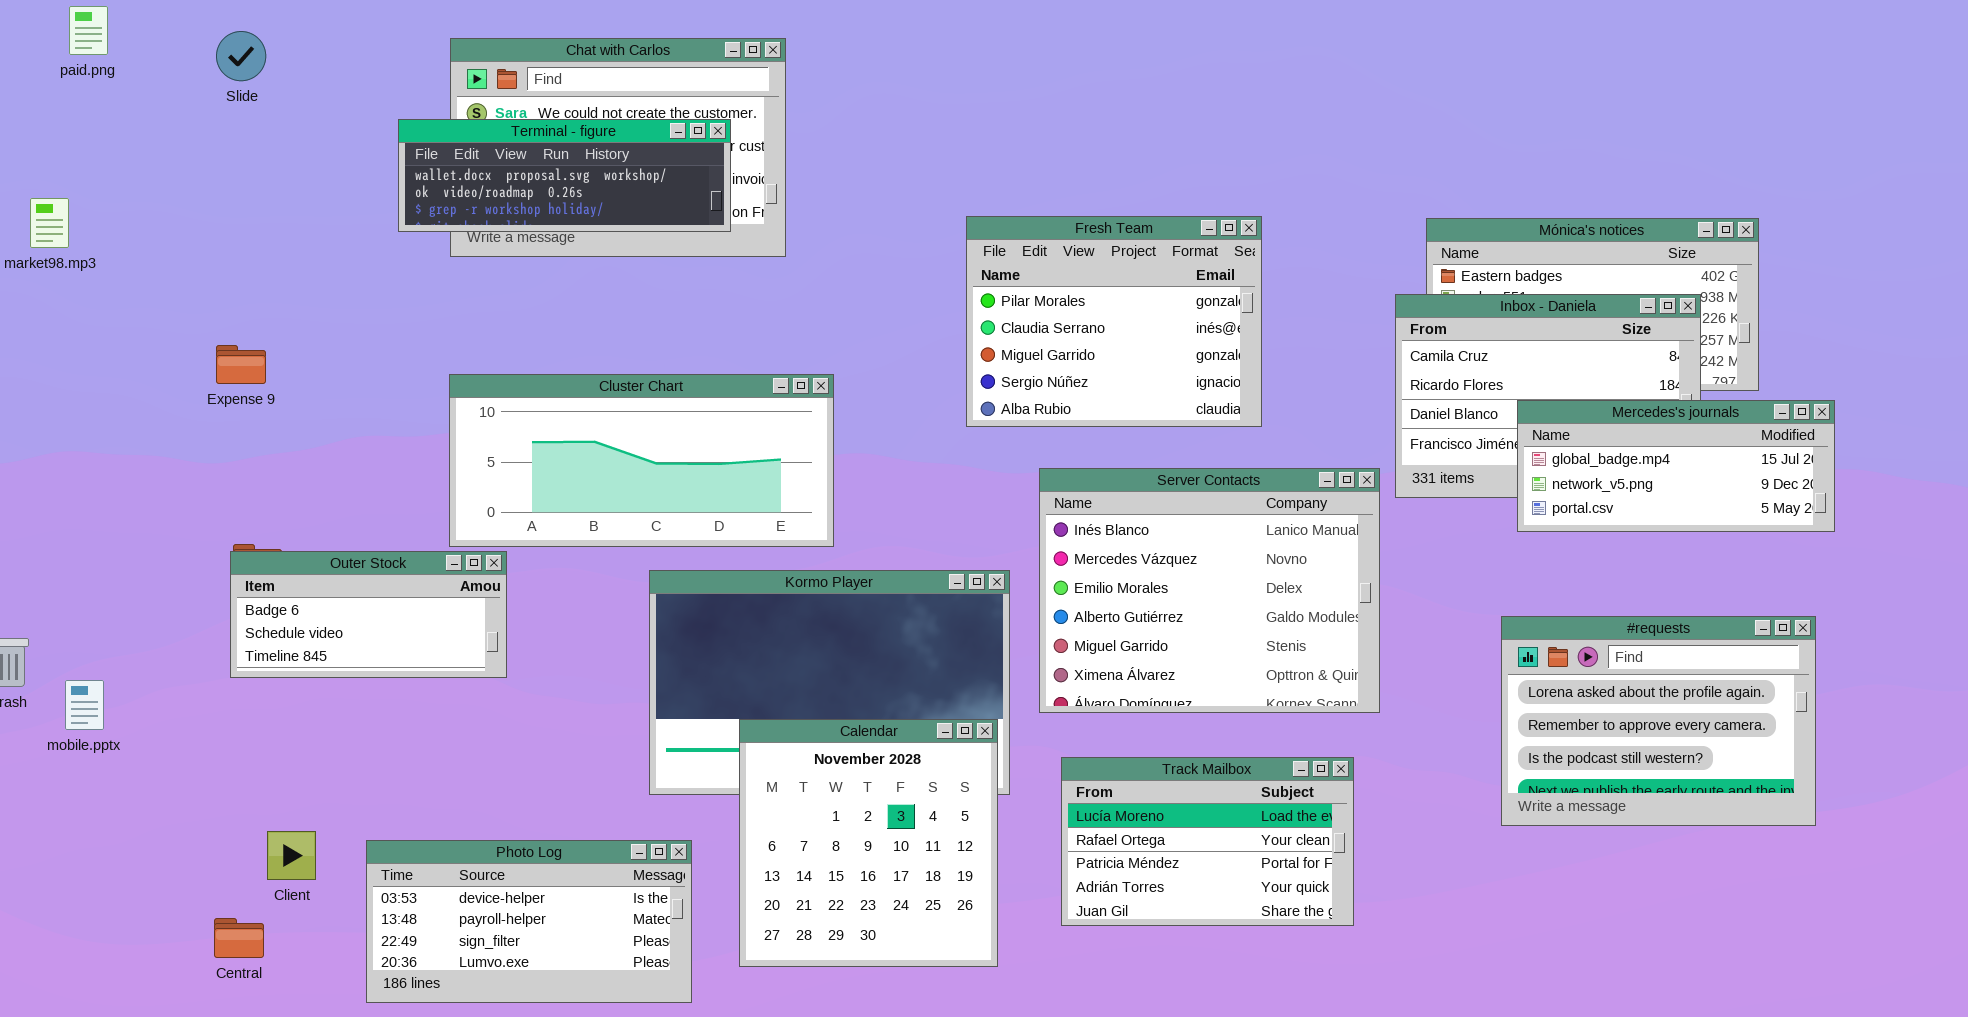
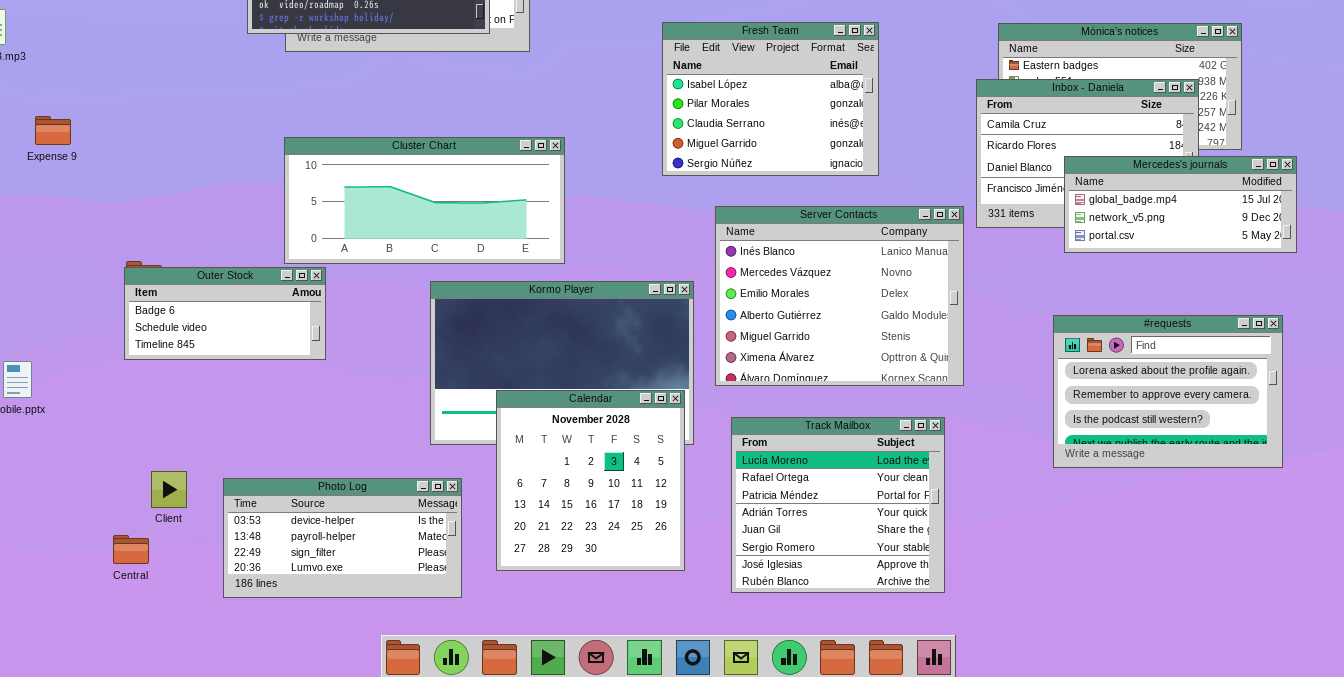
Fresh Team: [966,216,1262,427] -> [662,22,879,176], scrolled up 1 row
Expense 9: [216,345,266,384] -> [35,116,71,145], moved
Track Mailbox: [1061,757,1354,926] -> [731,417,945,593], resized

